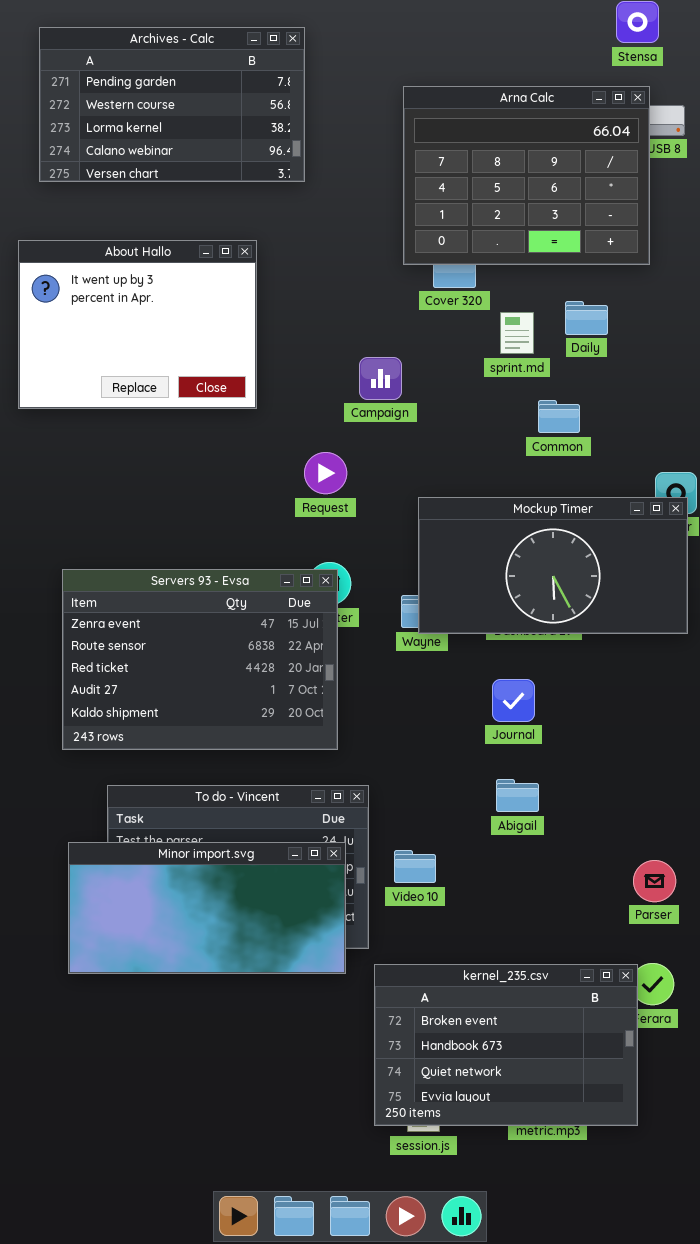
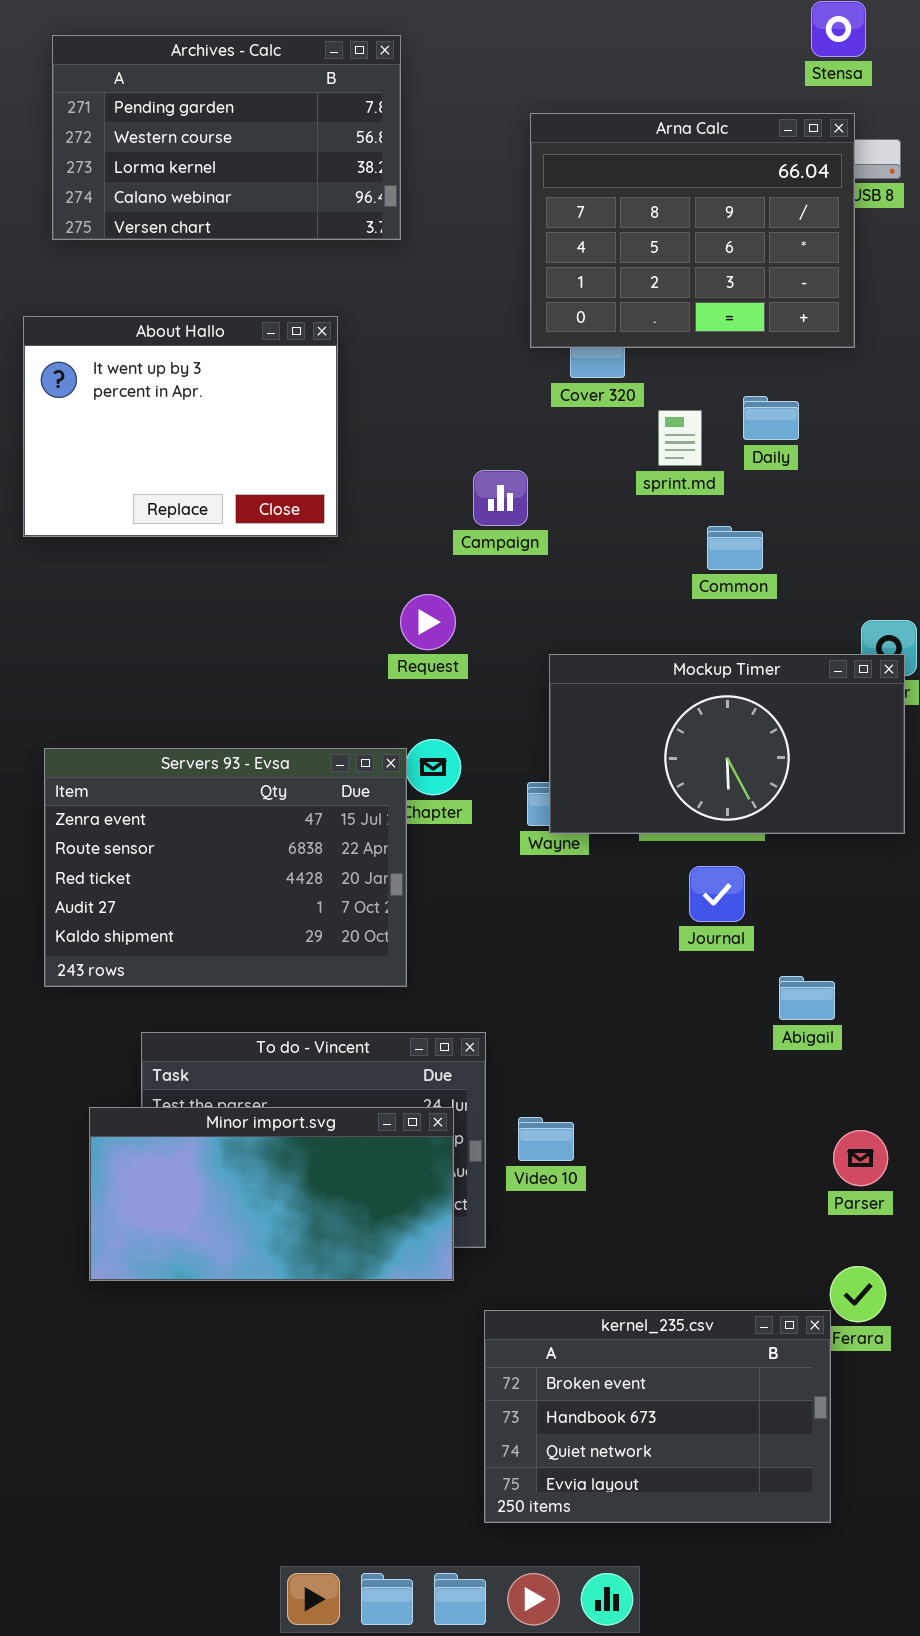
Servers 93 - Evsa: [62,569,338,750] -> [44,748,407,987], moved
Journal: [492,679,535,722] -> [689,866,745,922], moved
Abigail: [496,779,539,812] -> [779,976,835,1020], moved
kernel_235.csv: [374,964,638,1126] -> [484,1310,831,1523], moved

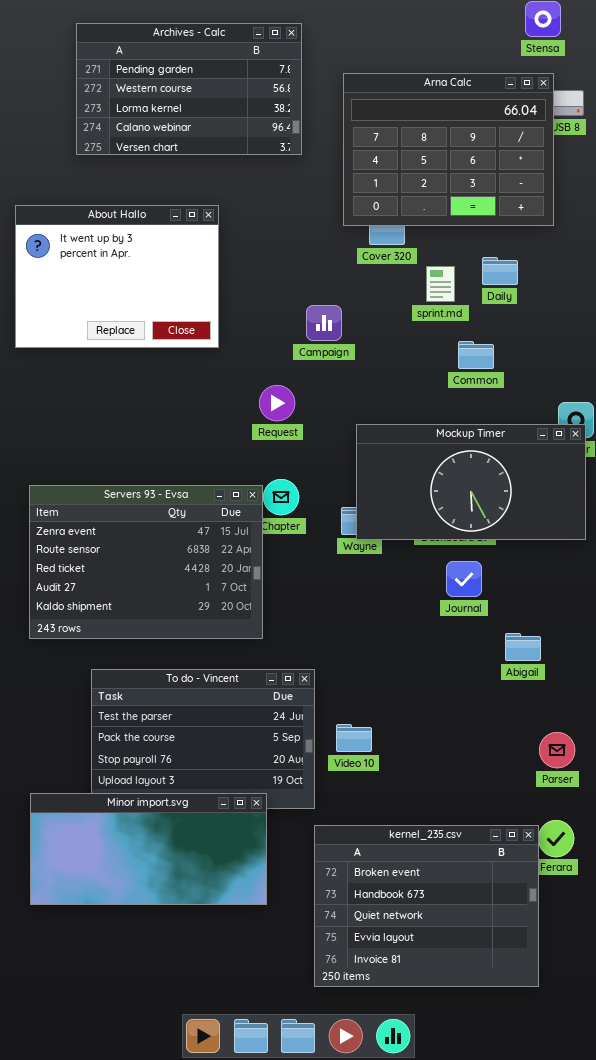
Archives - Calc: [52,35,401,240] -> [76,23,302,155], moved
Minor import.svg: [89,1107,454,1281] -> [30,793,267,905], moved
kernel_235.csv: [484,1310,831,1523] -> [314,825,539,987], resized

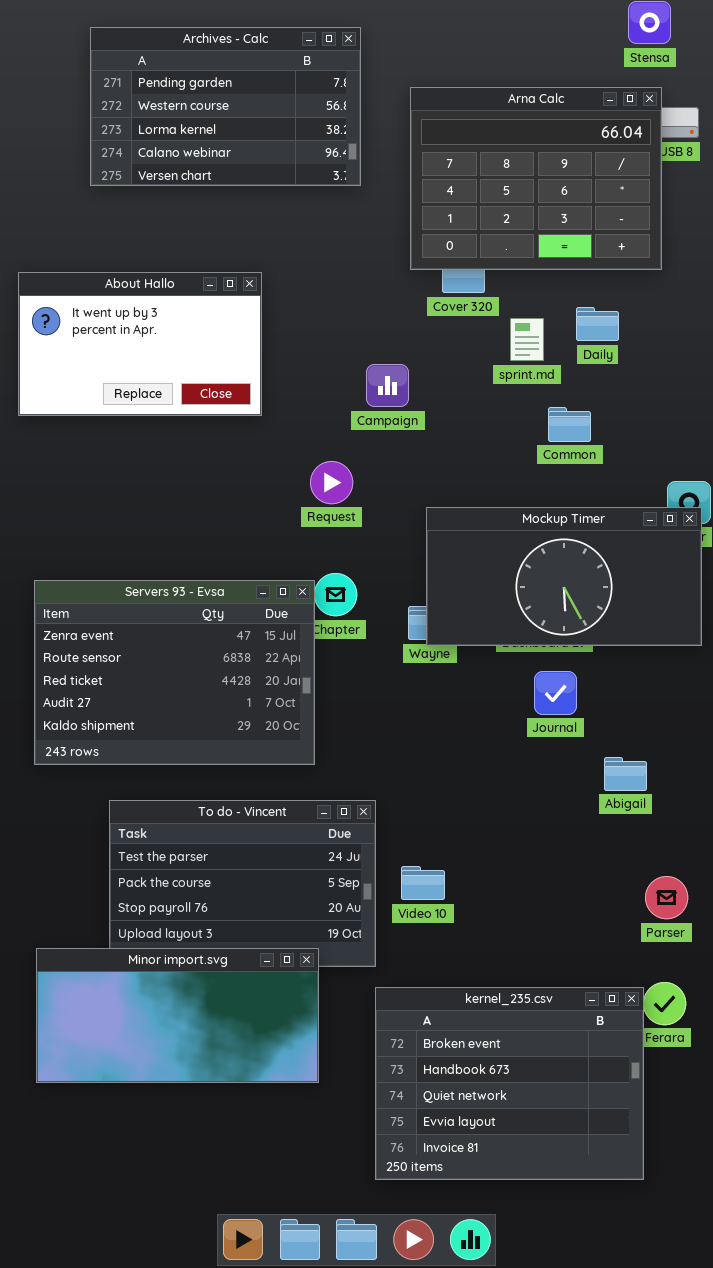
About Hallo: [15,205,219,348] -> [18,272,262,416], resized

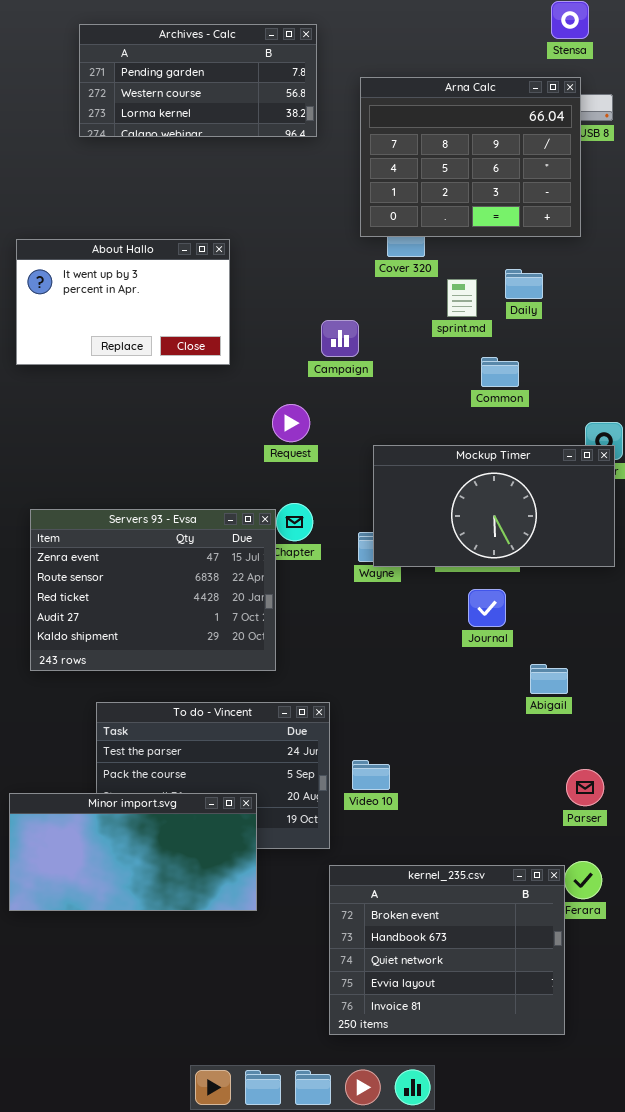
Archives - Calc: [90,27,361,186] -> [79,24,317,137], resized
Minor import.svg: [36,948,319,1083] -> [9,793,257,911], moved

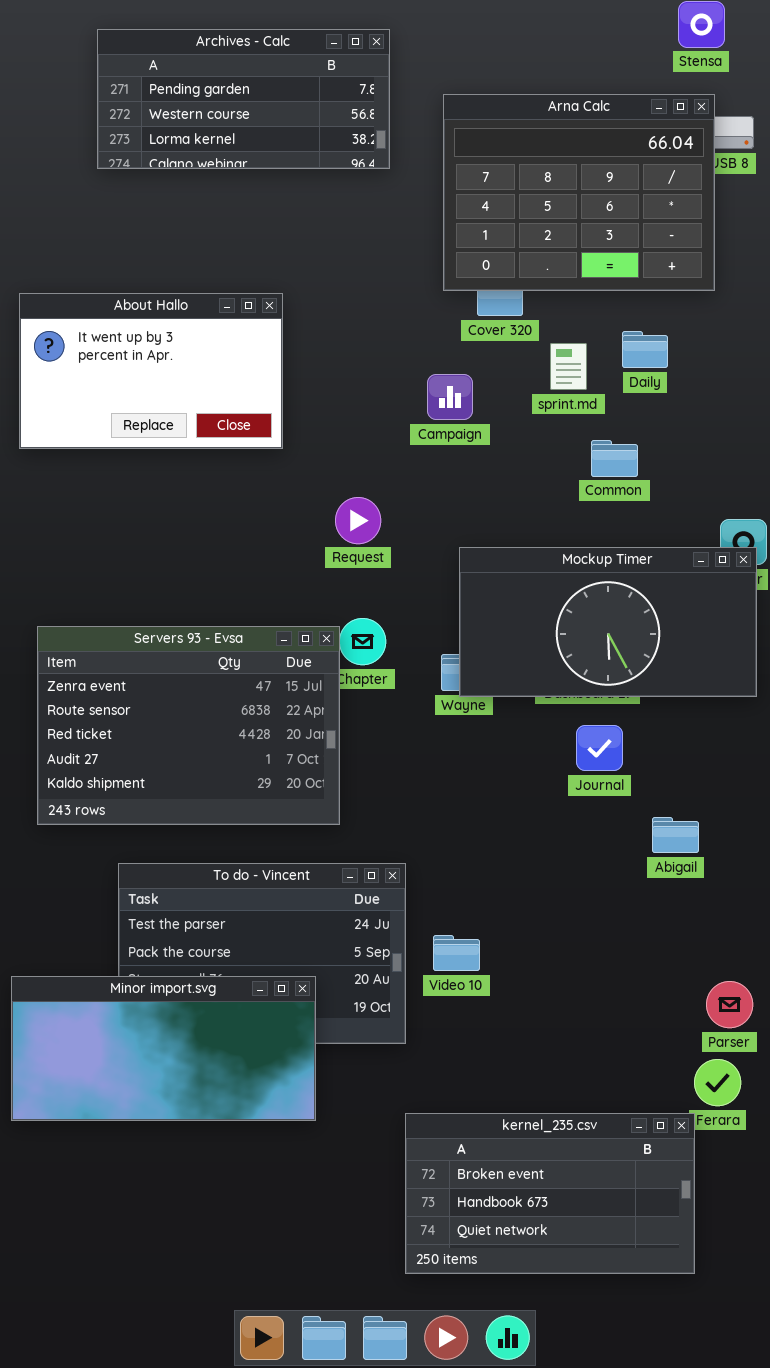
Campaign: [321,320,359,357] -> [427,374,473,420], moved
Parser: [566,769,604,806] -> [706,981,753,1028], moved
kernel_235.csv: [329,865,565,1035] -> [405,1113,695,1274], resized

